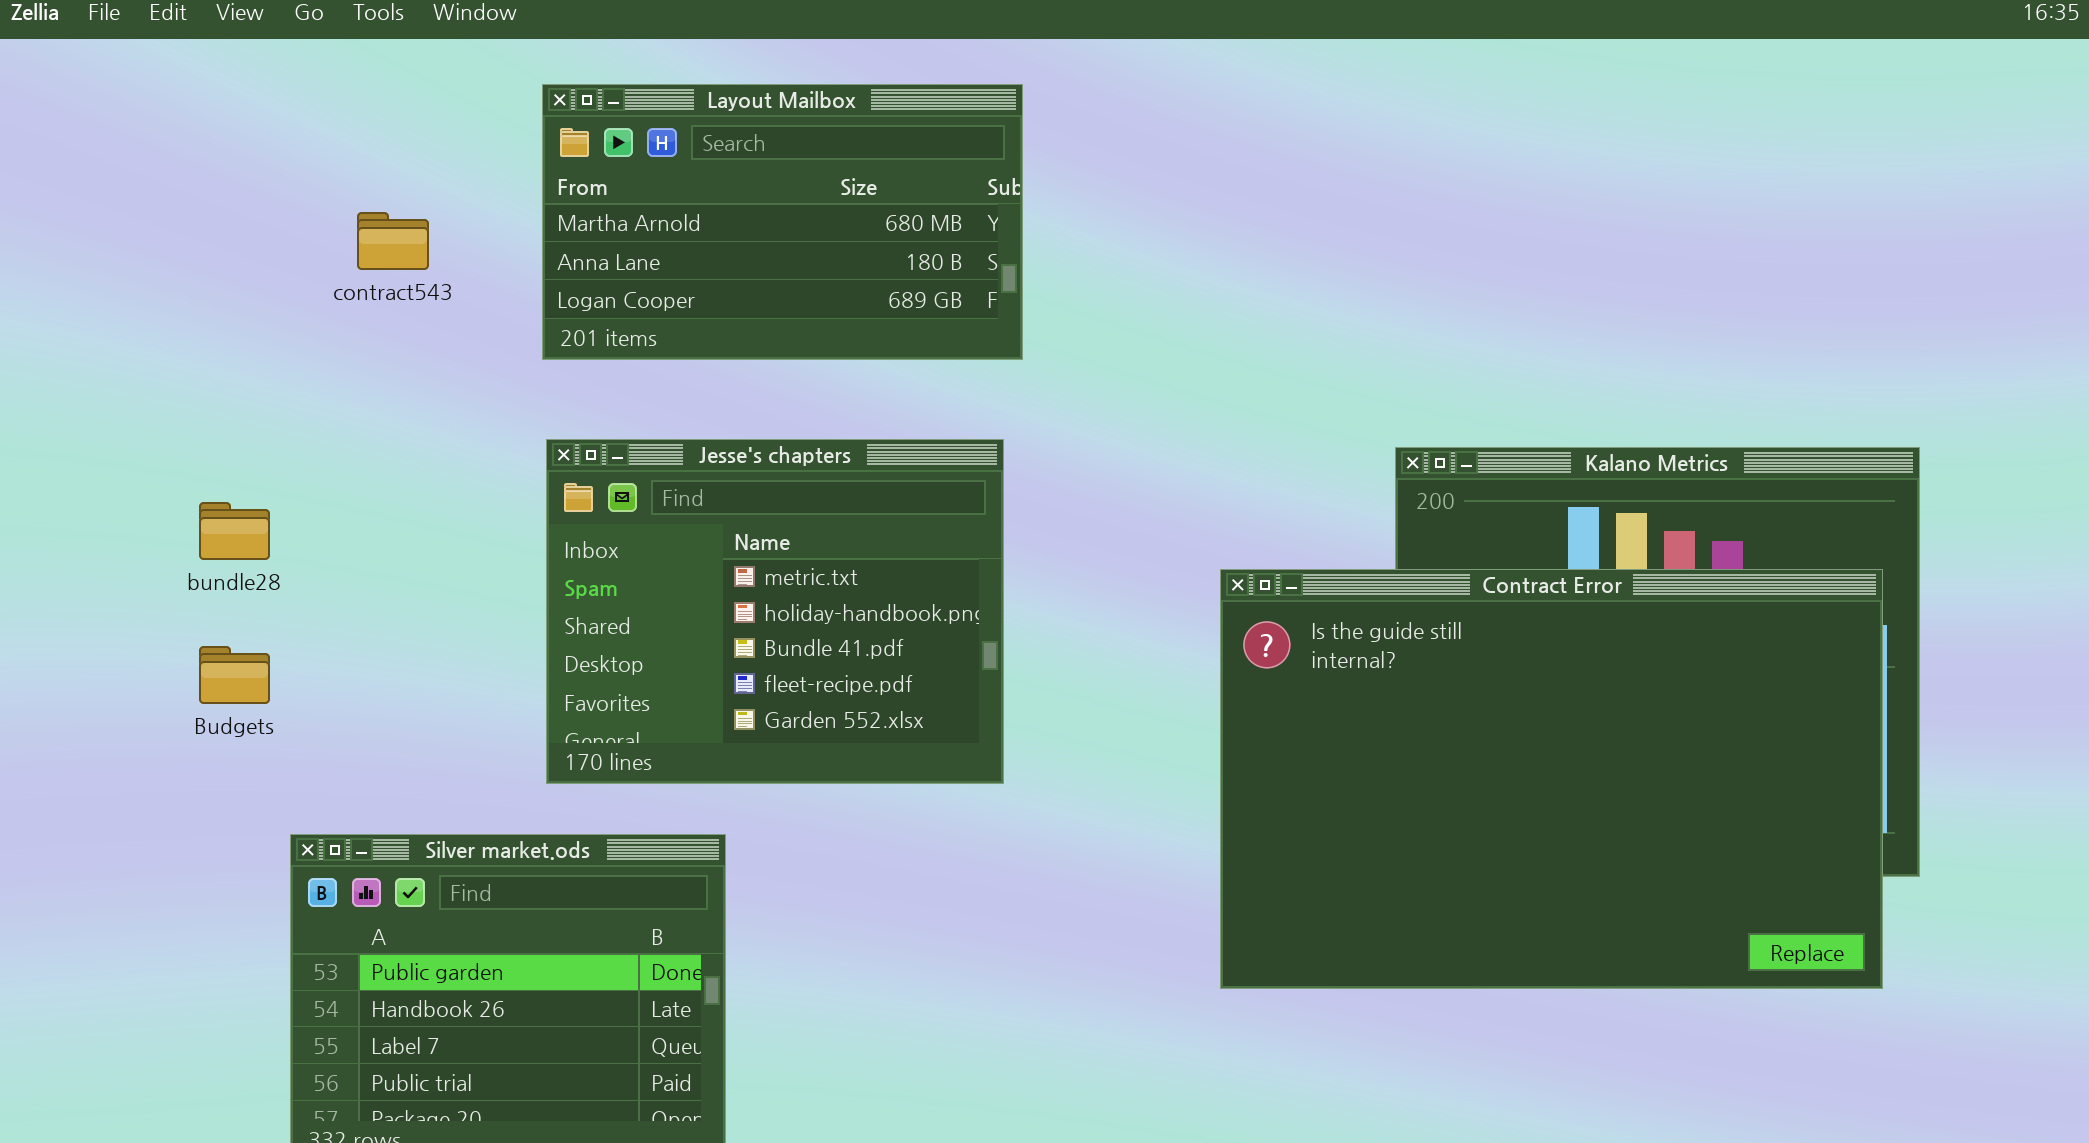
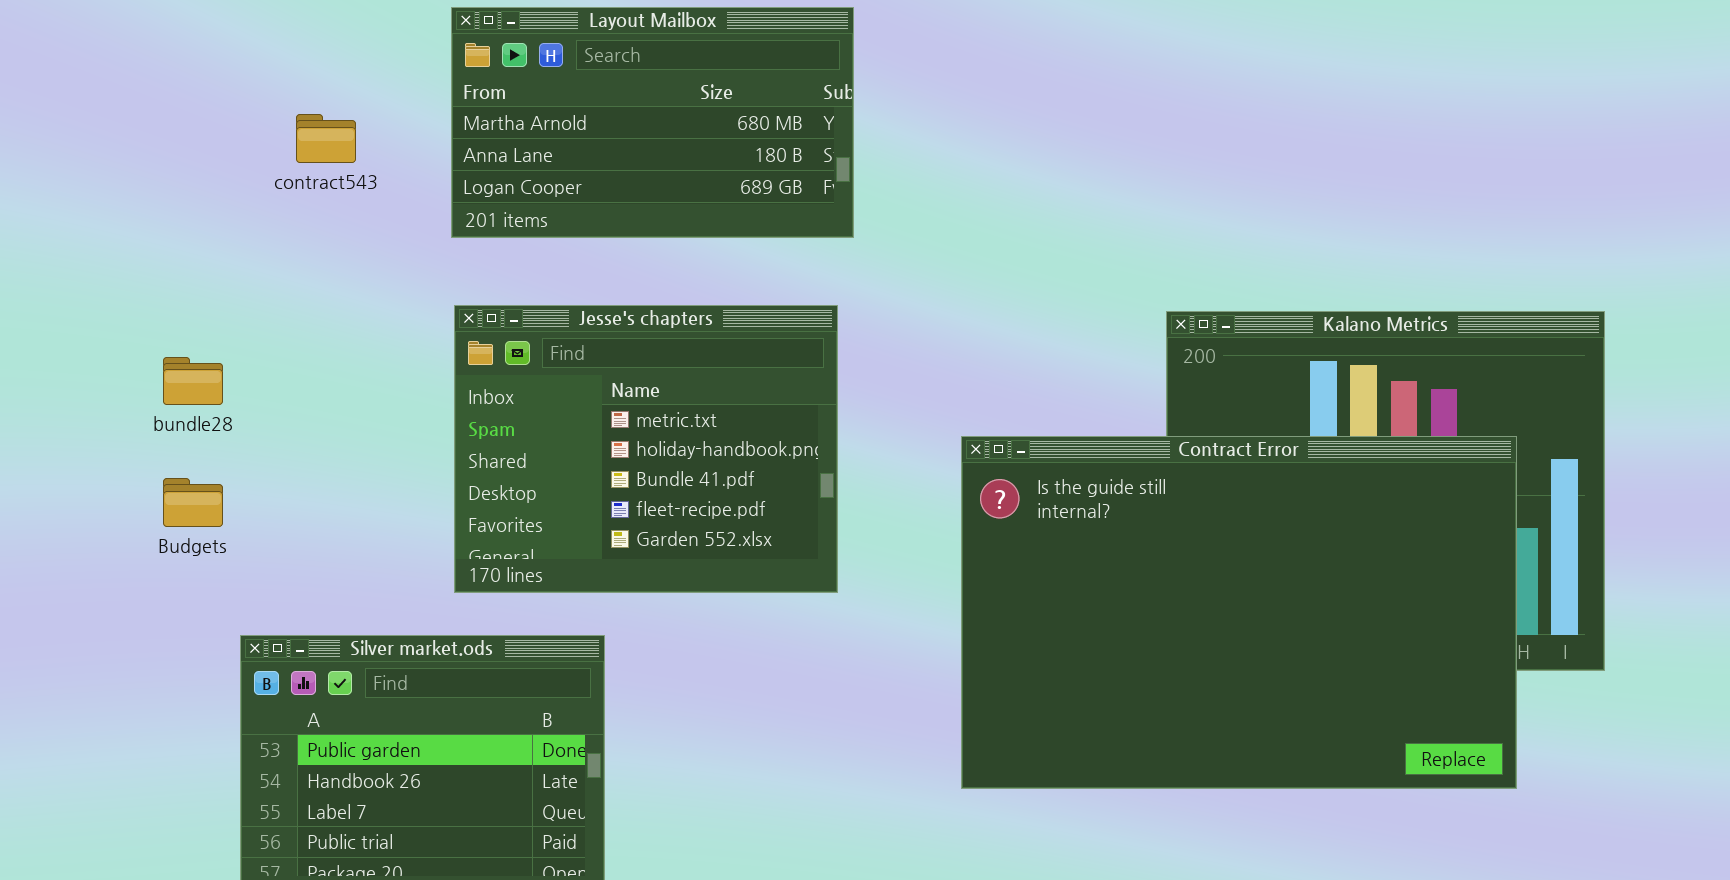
Contract Error: [1220,569,1883,989] -> [961,436,1517,789], moved

